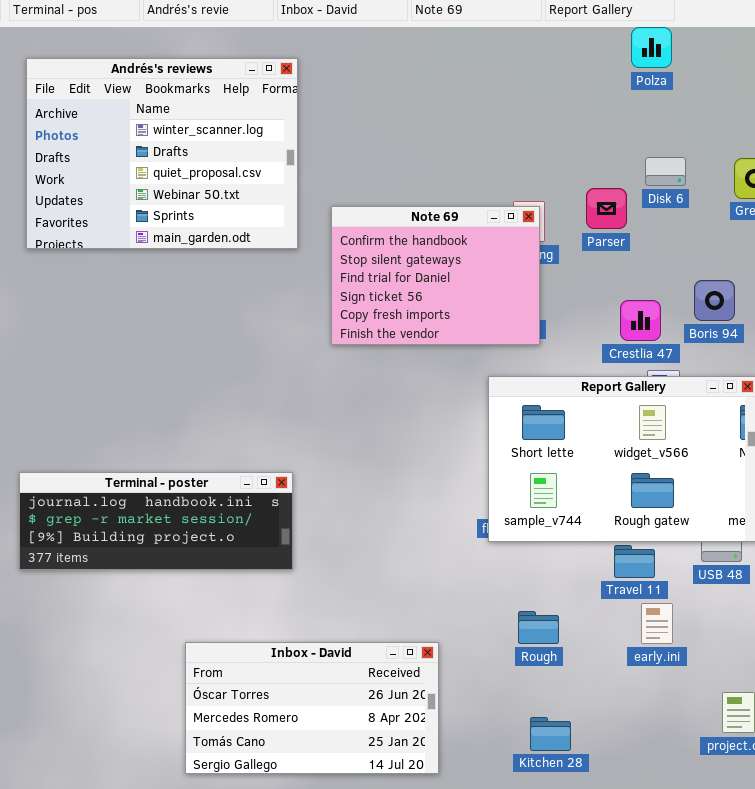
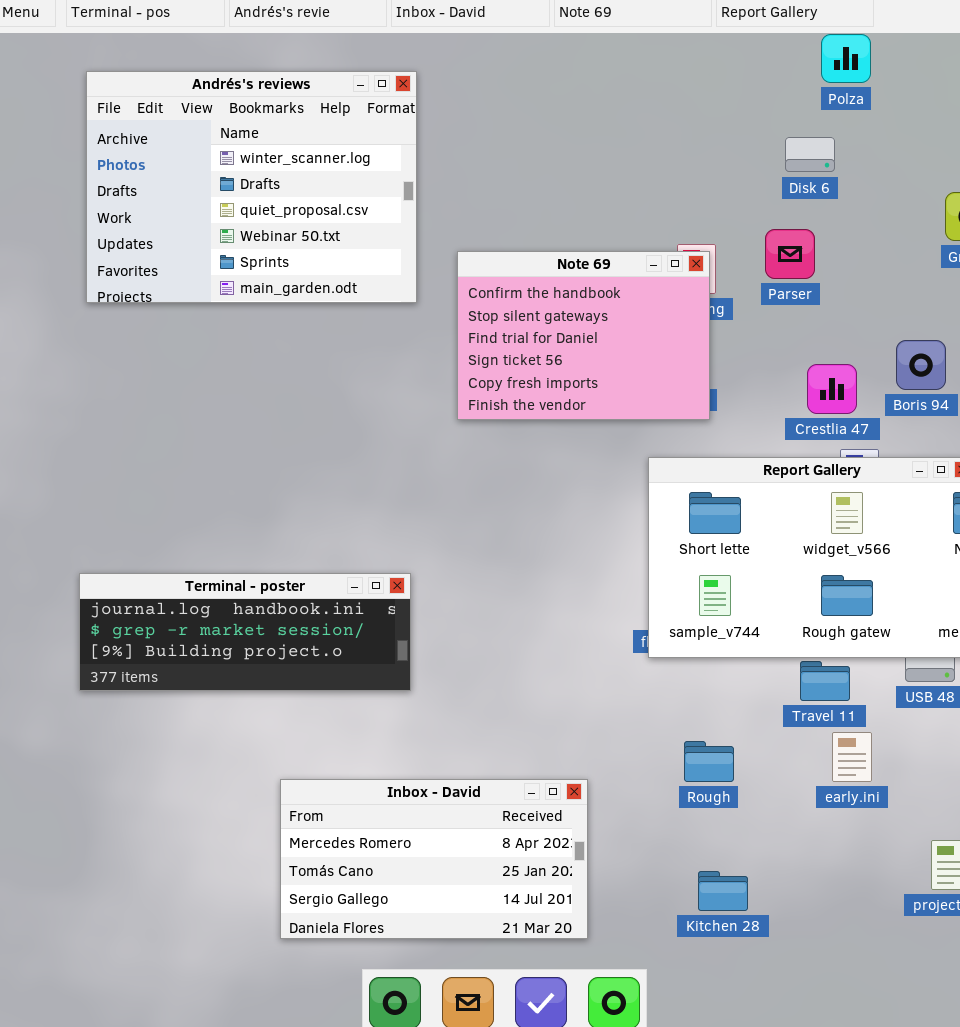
Disk 6: [645,157,686,186] -> [785,137,835,172], moved
Inbox - David: [185,642,439,774] -> [280,779,588,939], scrolled down 1 row

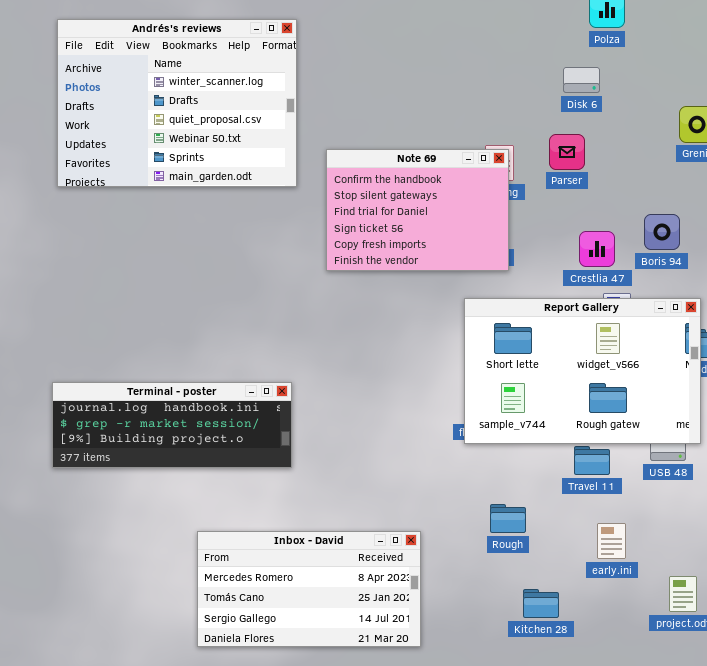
early.ini: [832,732,872,782] -> [597,523,626,559], moved
Kitchen 28: [698,871,748,911] -> [523,589,559,618], moved

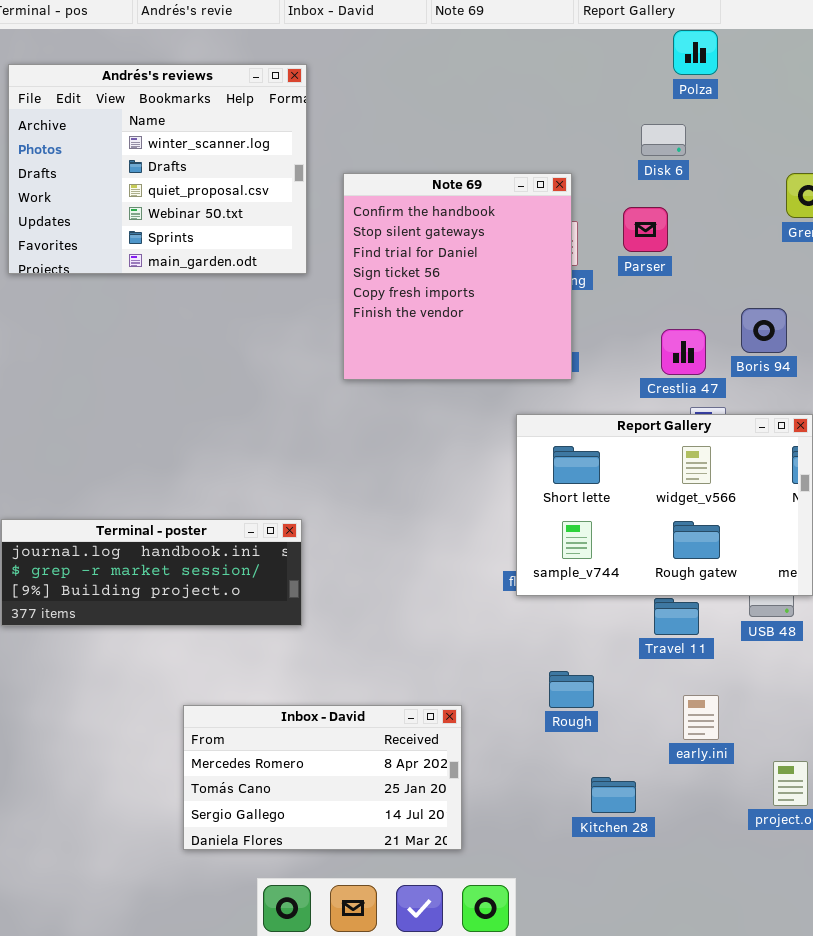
Note 69: [326,149,509,271] -> [343,173,572,380], resized

